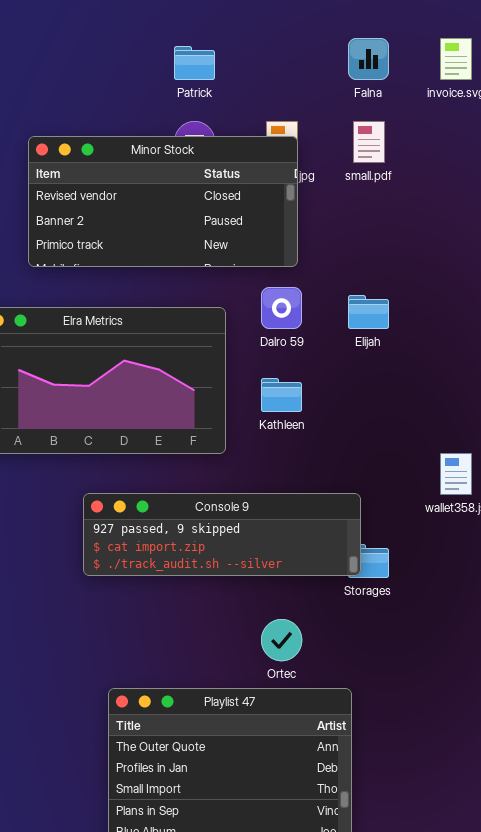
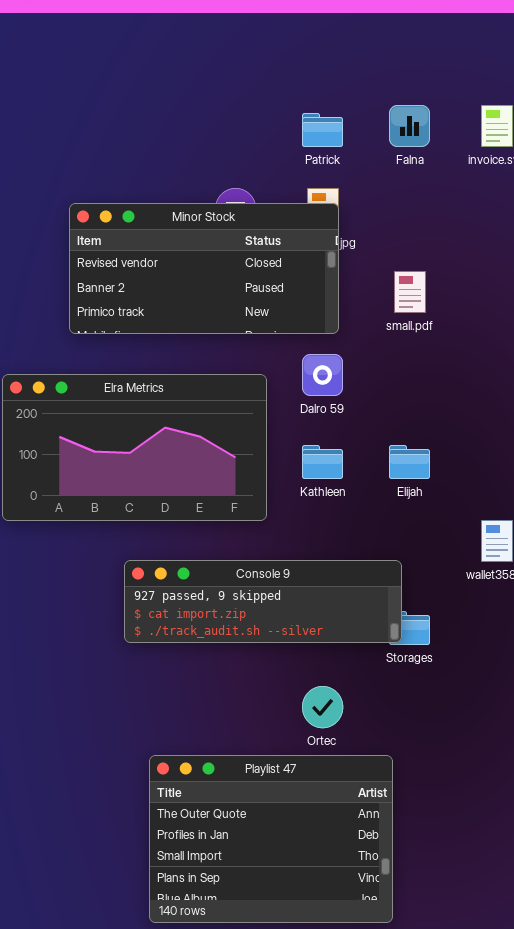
Patrick: [174,46,215,80] -> [302,113,343,147], moved
small.pdf: [353,121,385,163] -> [394,271,426,313], moved
Elijah: [348,295,389,329] -> [389,445,430,479], moved

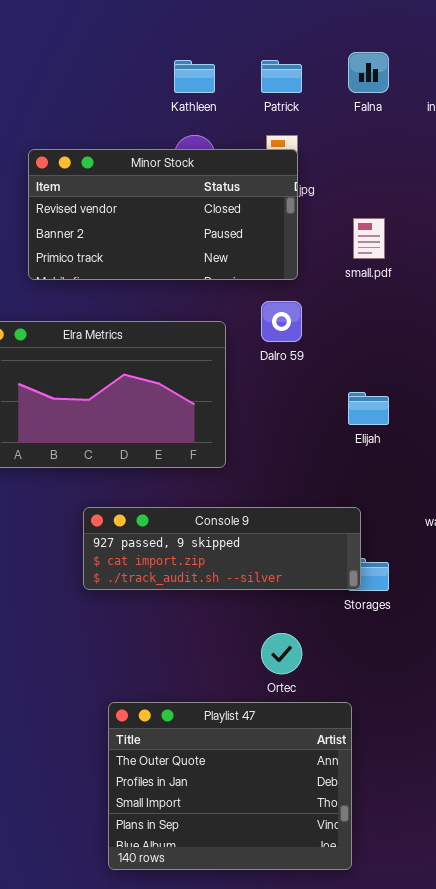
Kathleen: [302,445,343,479] -> [174,60,215,93], moved

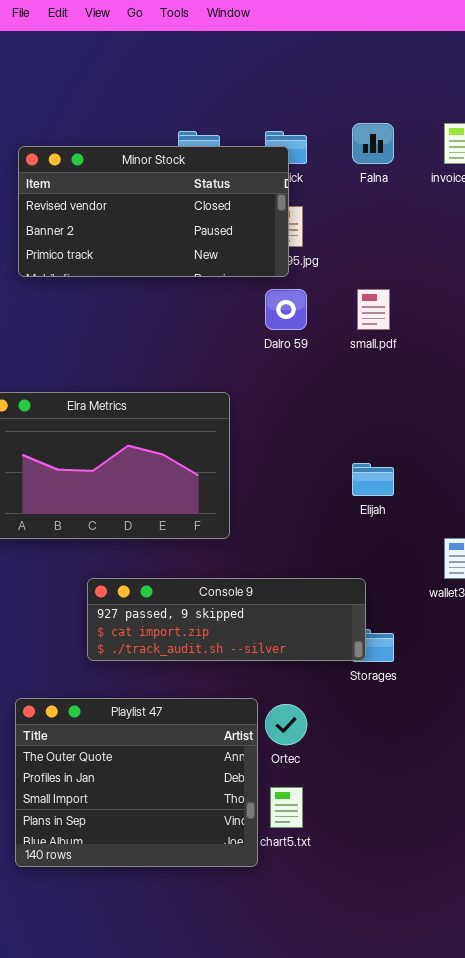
Minor Stock: [28,149,298,280] -> [18,146,289,277], moved
Dalro 59: [261,301,302,342] -> [265,289,307,330], moved
Playlist 47: [108,702,352,870] -> [15,698,258,867], moved

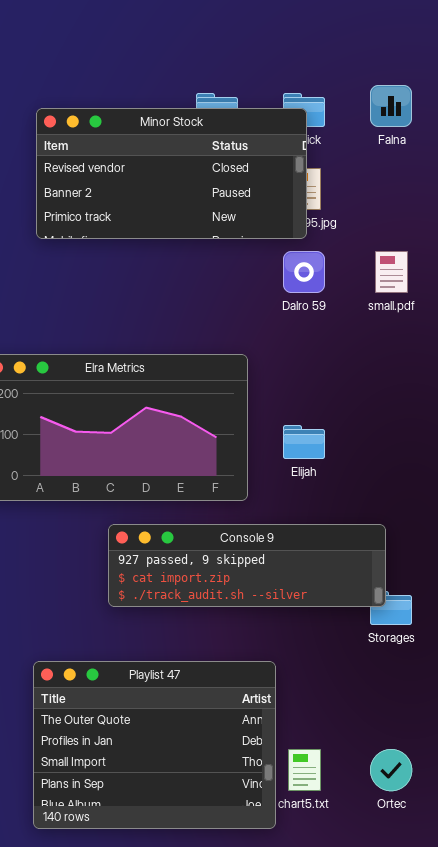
Elijah: [352,463,394,496] -> [283,425,325,459], moved
Console 9: [87,578,366,661] -> [108,524,386,607], moved
Ortec: [265,704,307,745] -> [370,749,412,791], moved

